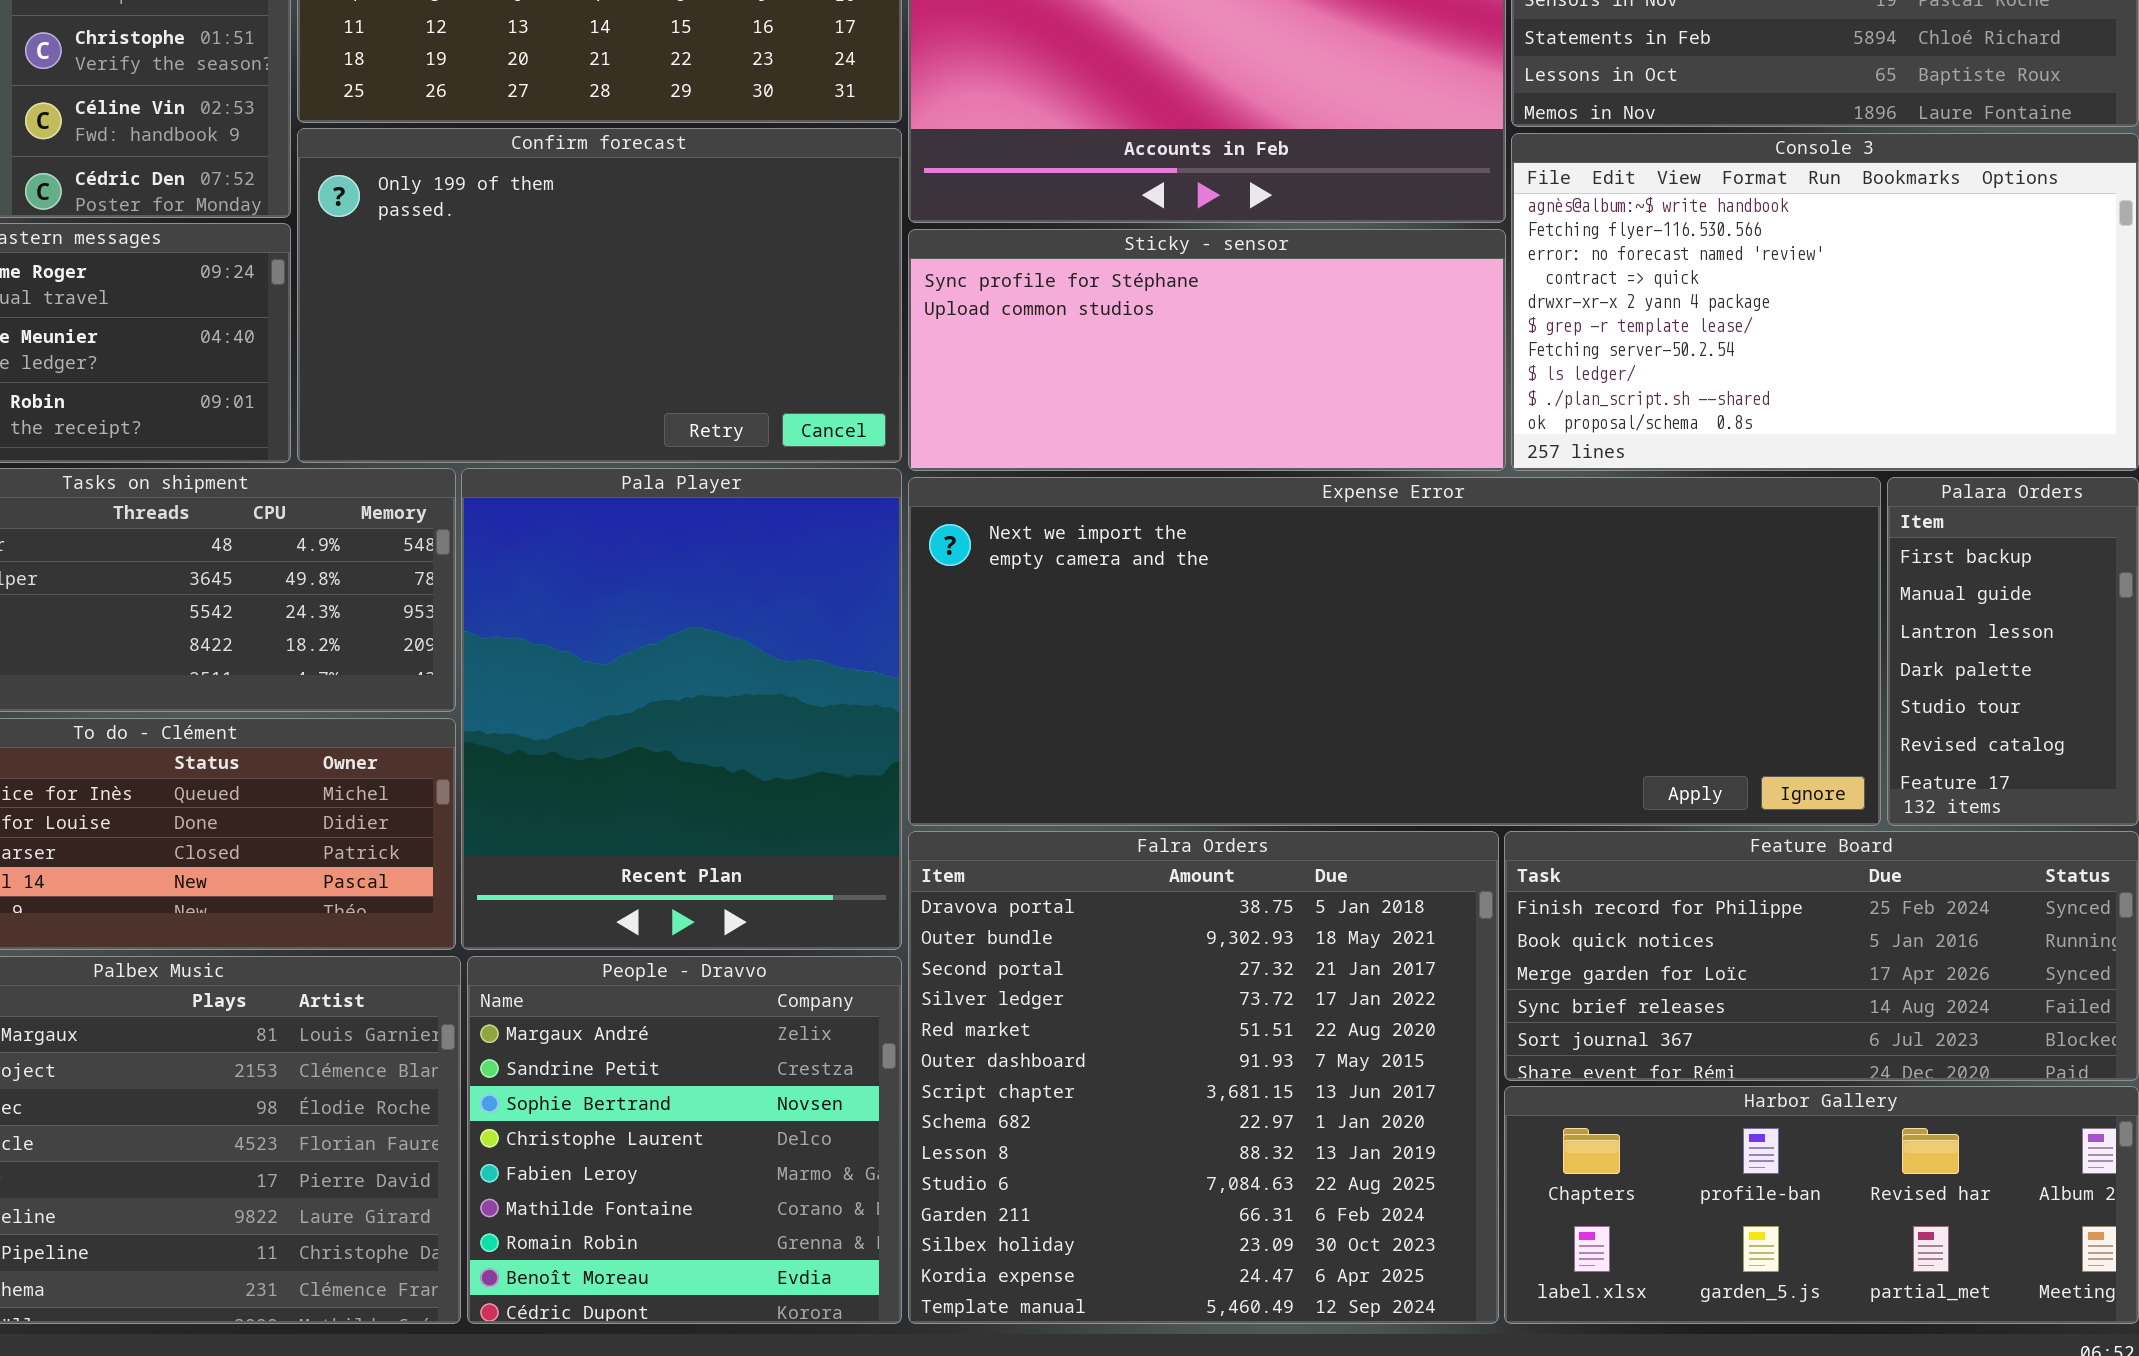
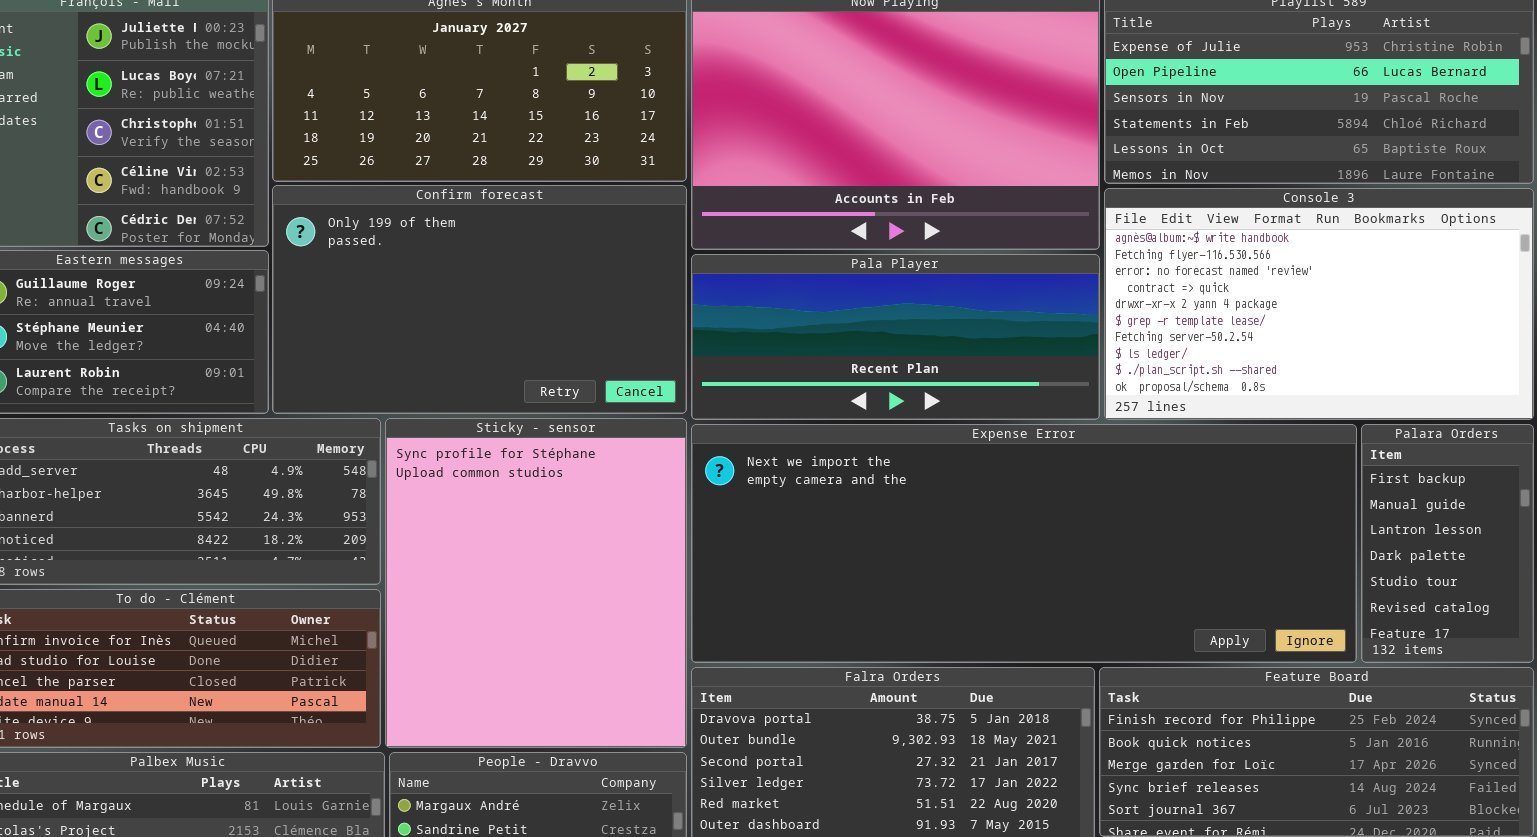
Sticky - sensor: [908,229,1506,471] -> [385,418,687,748], moved, resized
Pala Player: [461,468,902,950] -> [691,254,1100,420], moved, resized

